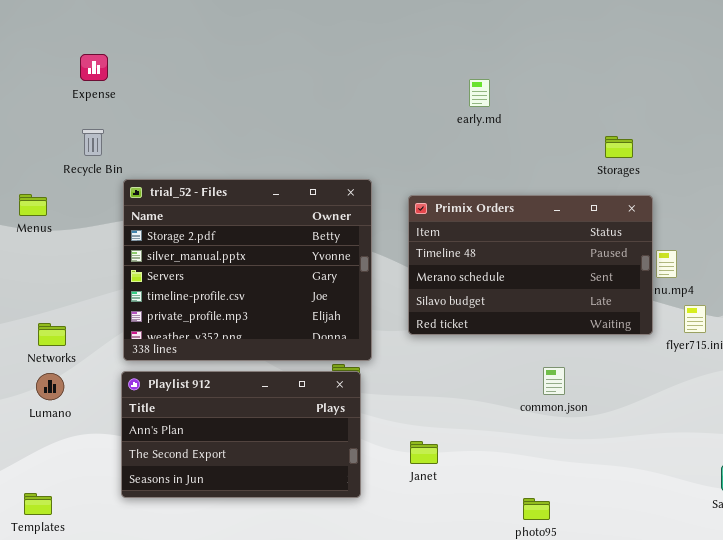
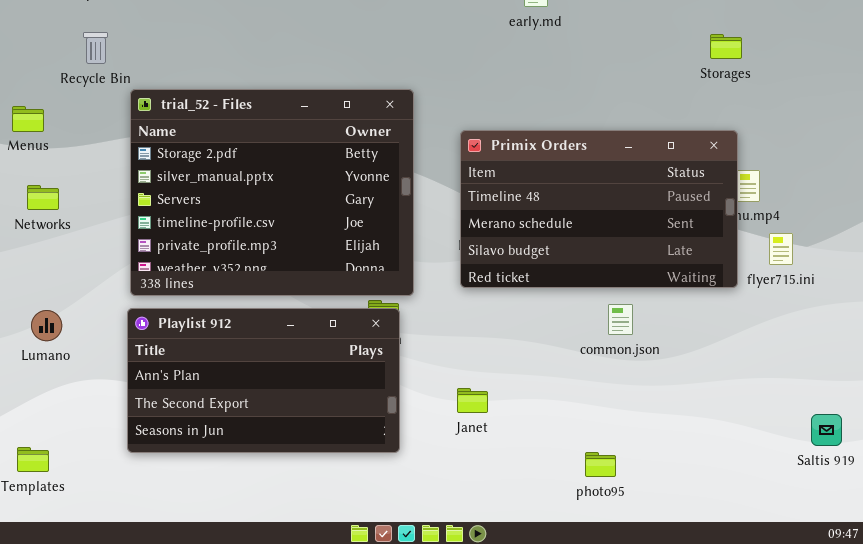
Storages: [605,136,633,158] -> [710,34,742,59], moved
Primix Orders: [408,195,653,335] -> [460,130,738,288], moved
Networks: [38,323,66,346] -> [27,185,59,210], moved

